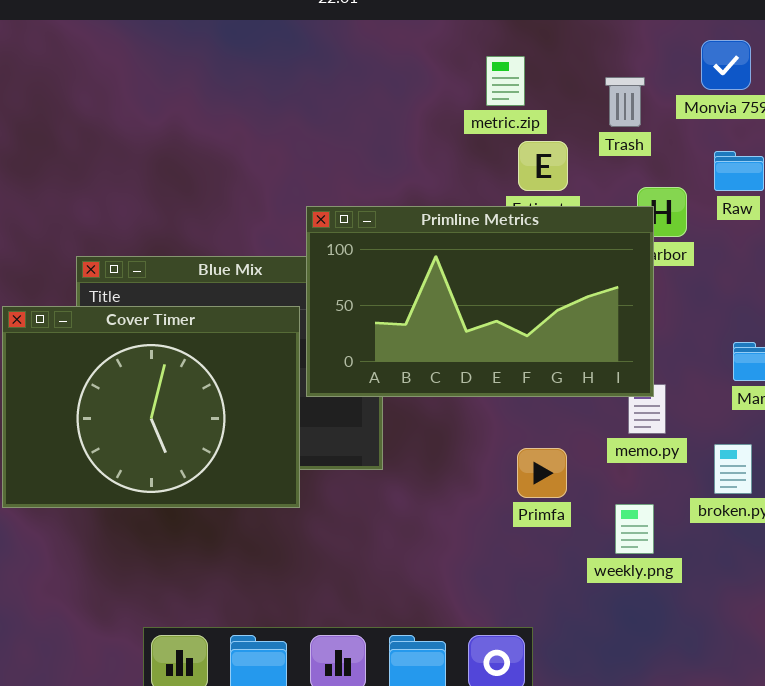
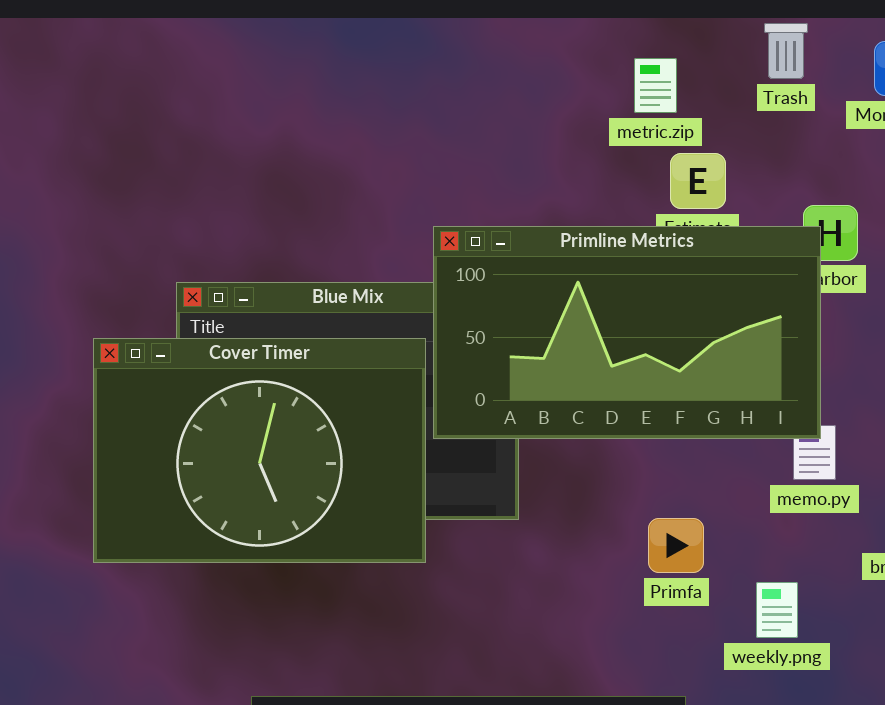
Trash: [605,77,645,127] -> [764,23,808,79], moved
Primfa: [517,448,567,498] -> [648,518,704,573], moved
weekly.png: [615,504,654,554] -> [756,582,798,638], moved

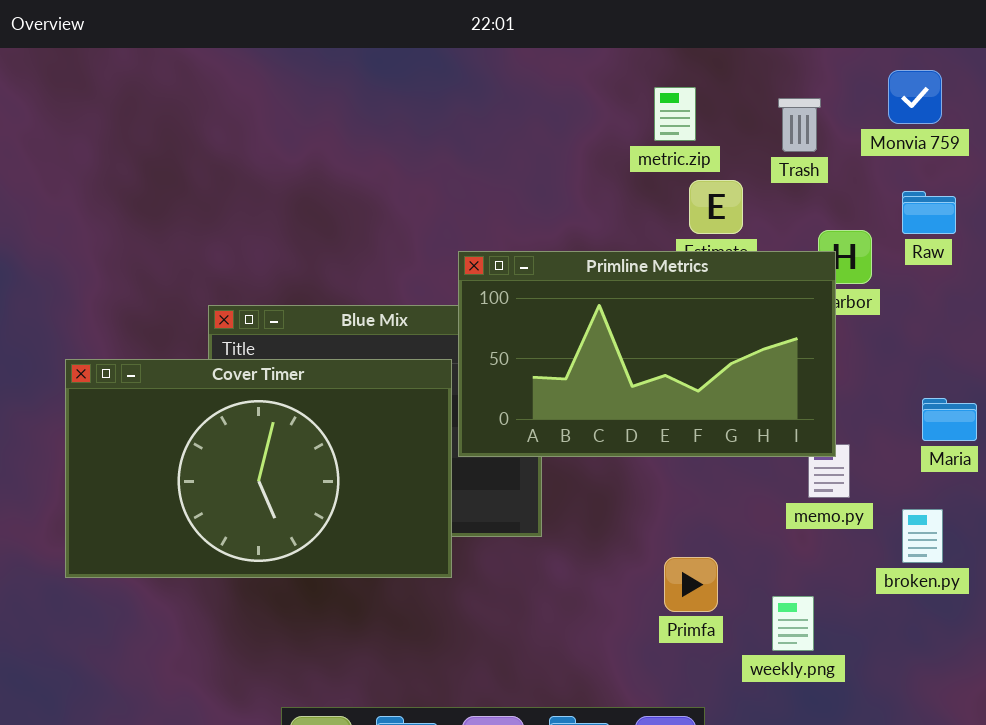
Trash: [764,23,808,79] -> [778,98,821,152], moved
Cover Timer: [93,338,426,563] -> [65,359,452,578], resized
Primfa: [648,518,704,573] -> [664,557,718,612], moved

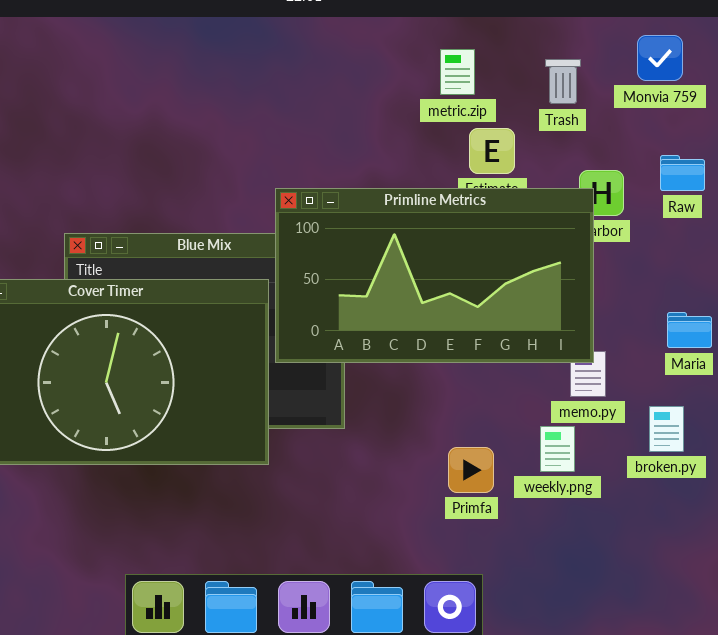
Raw: [902,191,956,234] -> [660,155,705,191], moved
weekly.png: [772,596,814,651] -> [540,426,575,472], moved

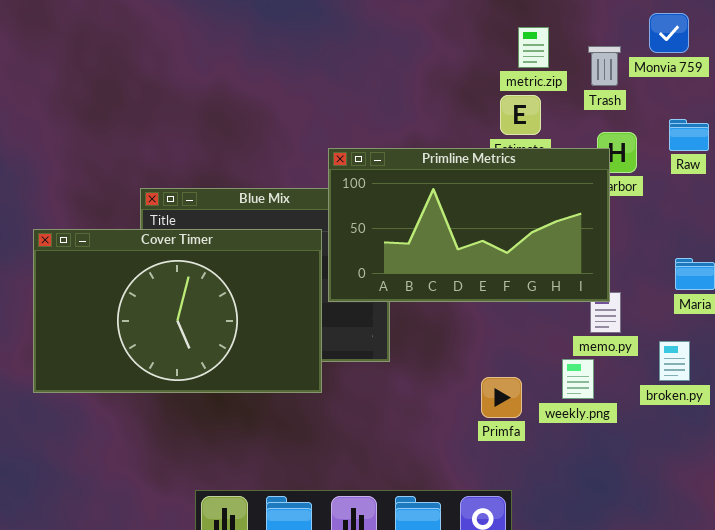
metric.zip: [440,49,475,95] -> [518,27,549,68], moved
Trash: [545,59,581,104] -> [588,46,621,86], moved

